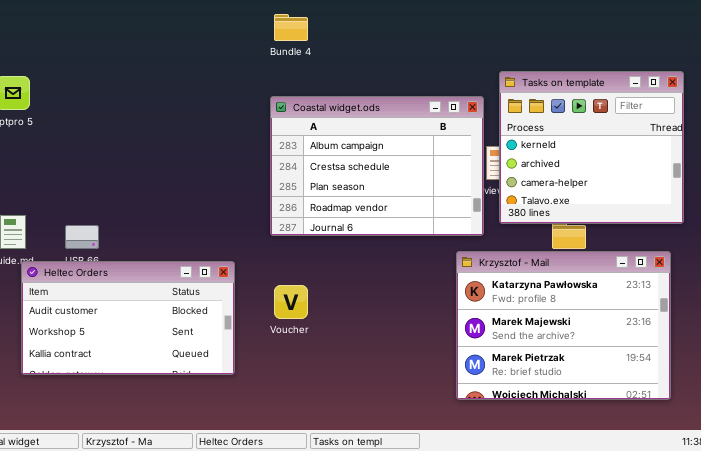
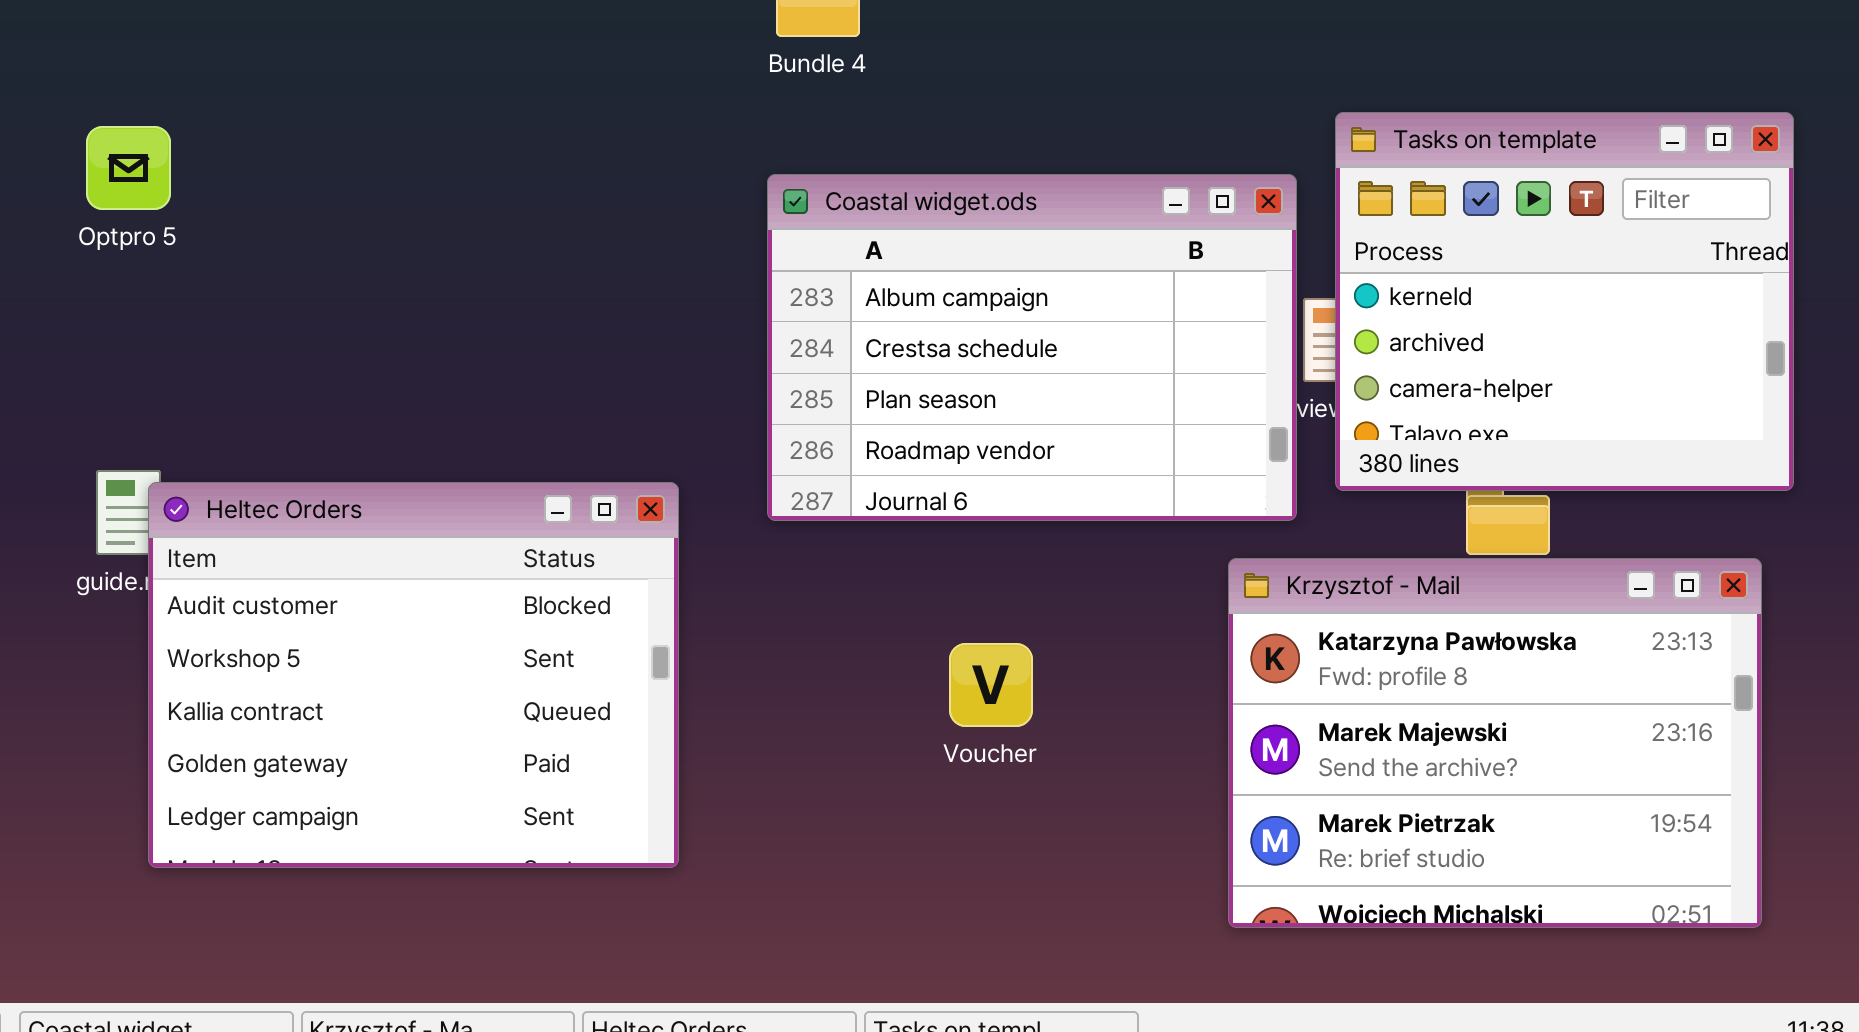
Heltec Orders: [21,261,235,375] -> [148,482,679,868], resized
Voucher: [274,285,308,319] -> [949,643,1033,727], moved

